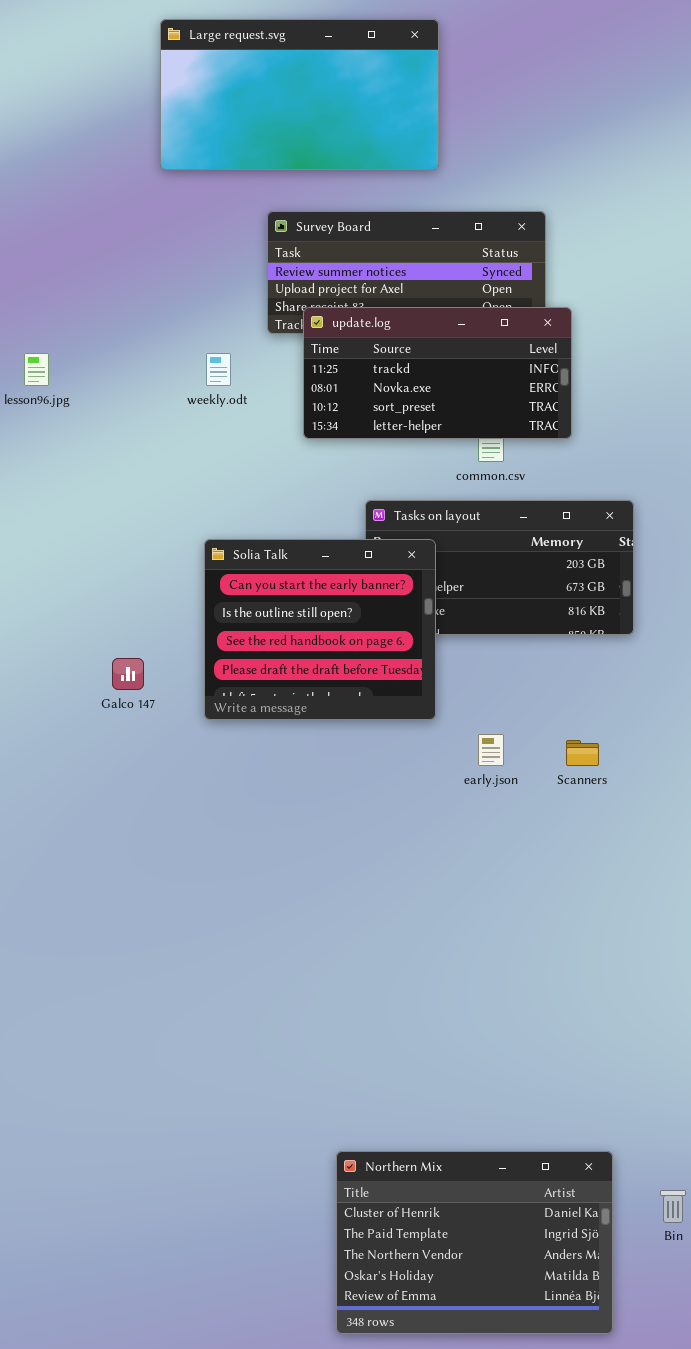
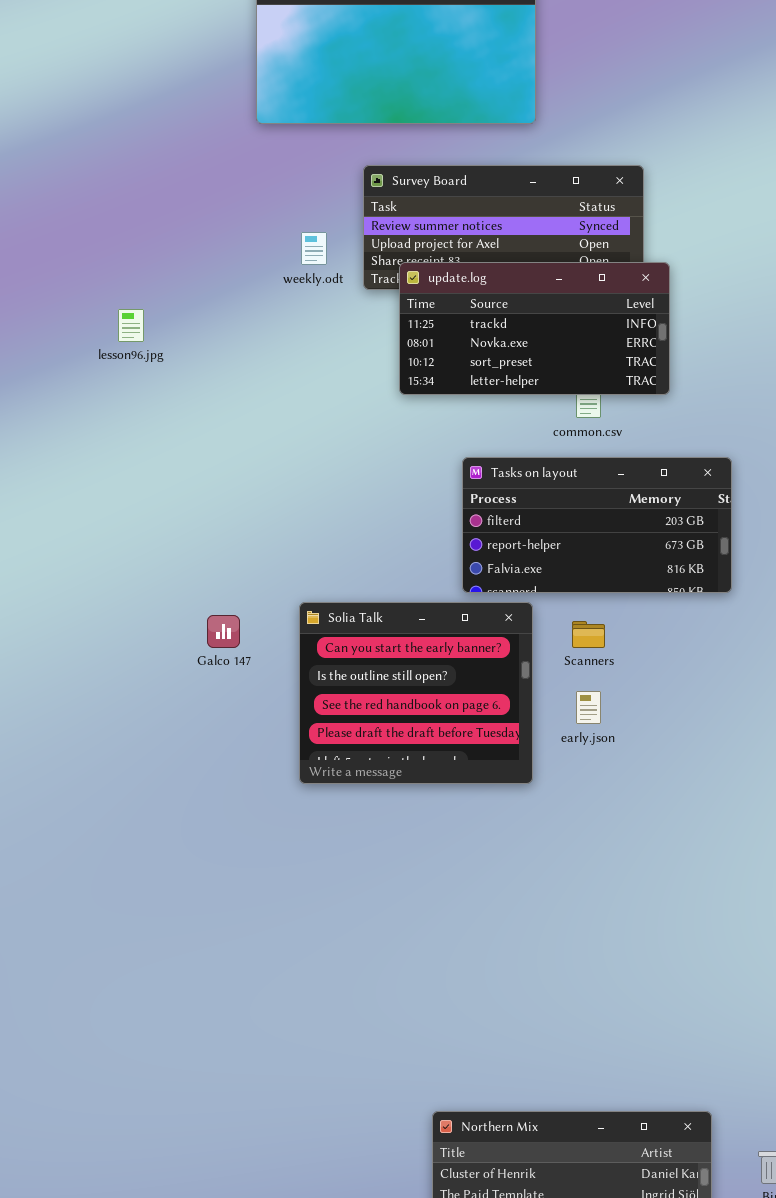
weekly.odt: [206,353,231,386] -> [301,232,327,265], moved
Solia Talk: [204,539,436,720] -> [299,602,533,784], moved
Scanners: [566,740,599,766] -> [572,621,605,648], moved

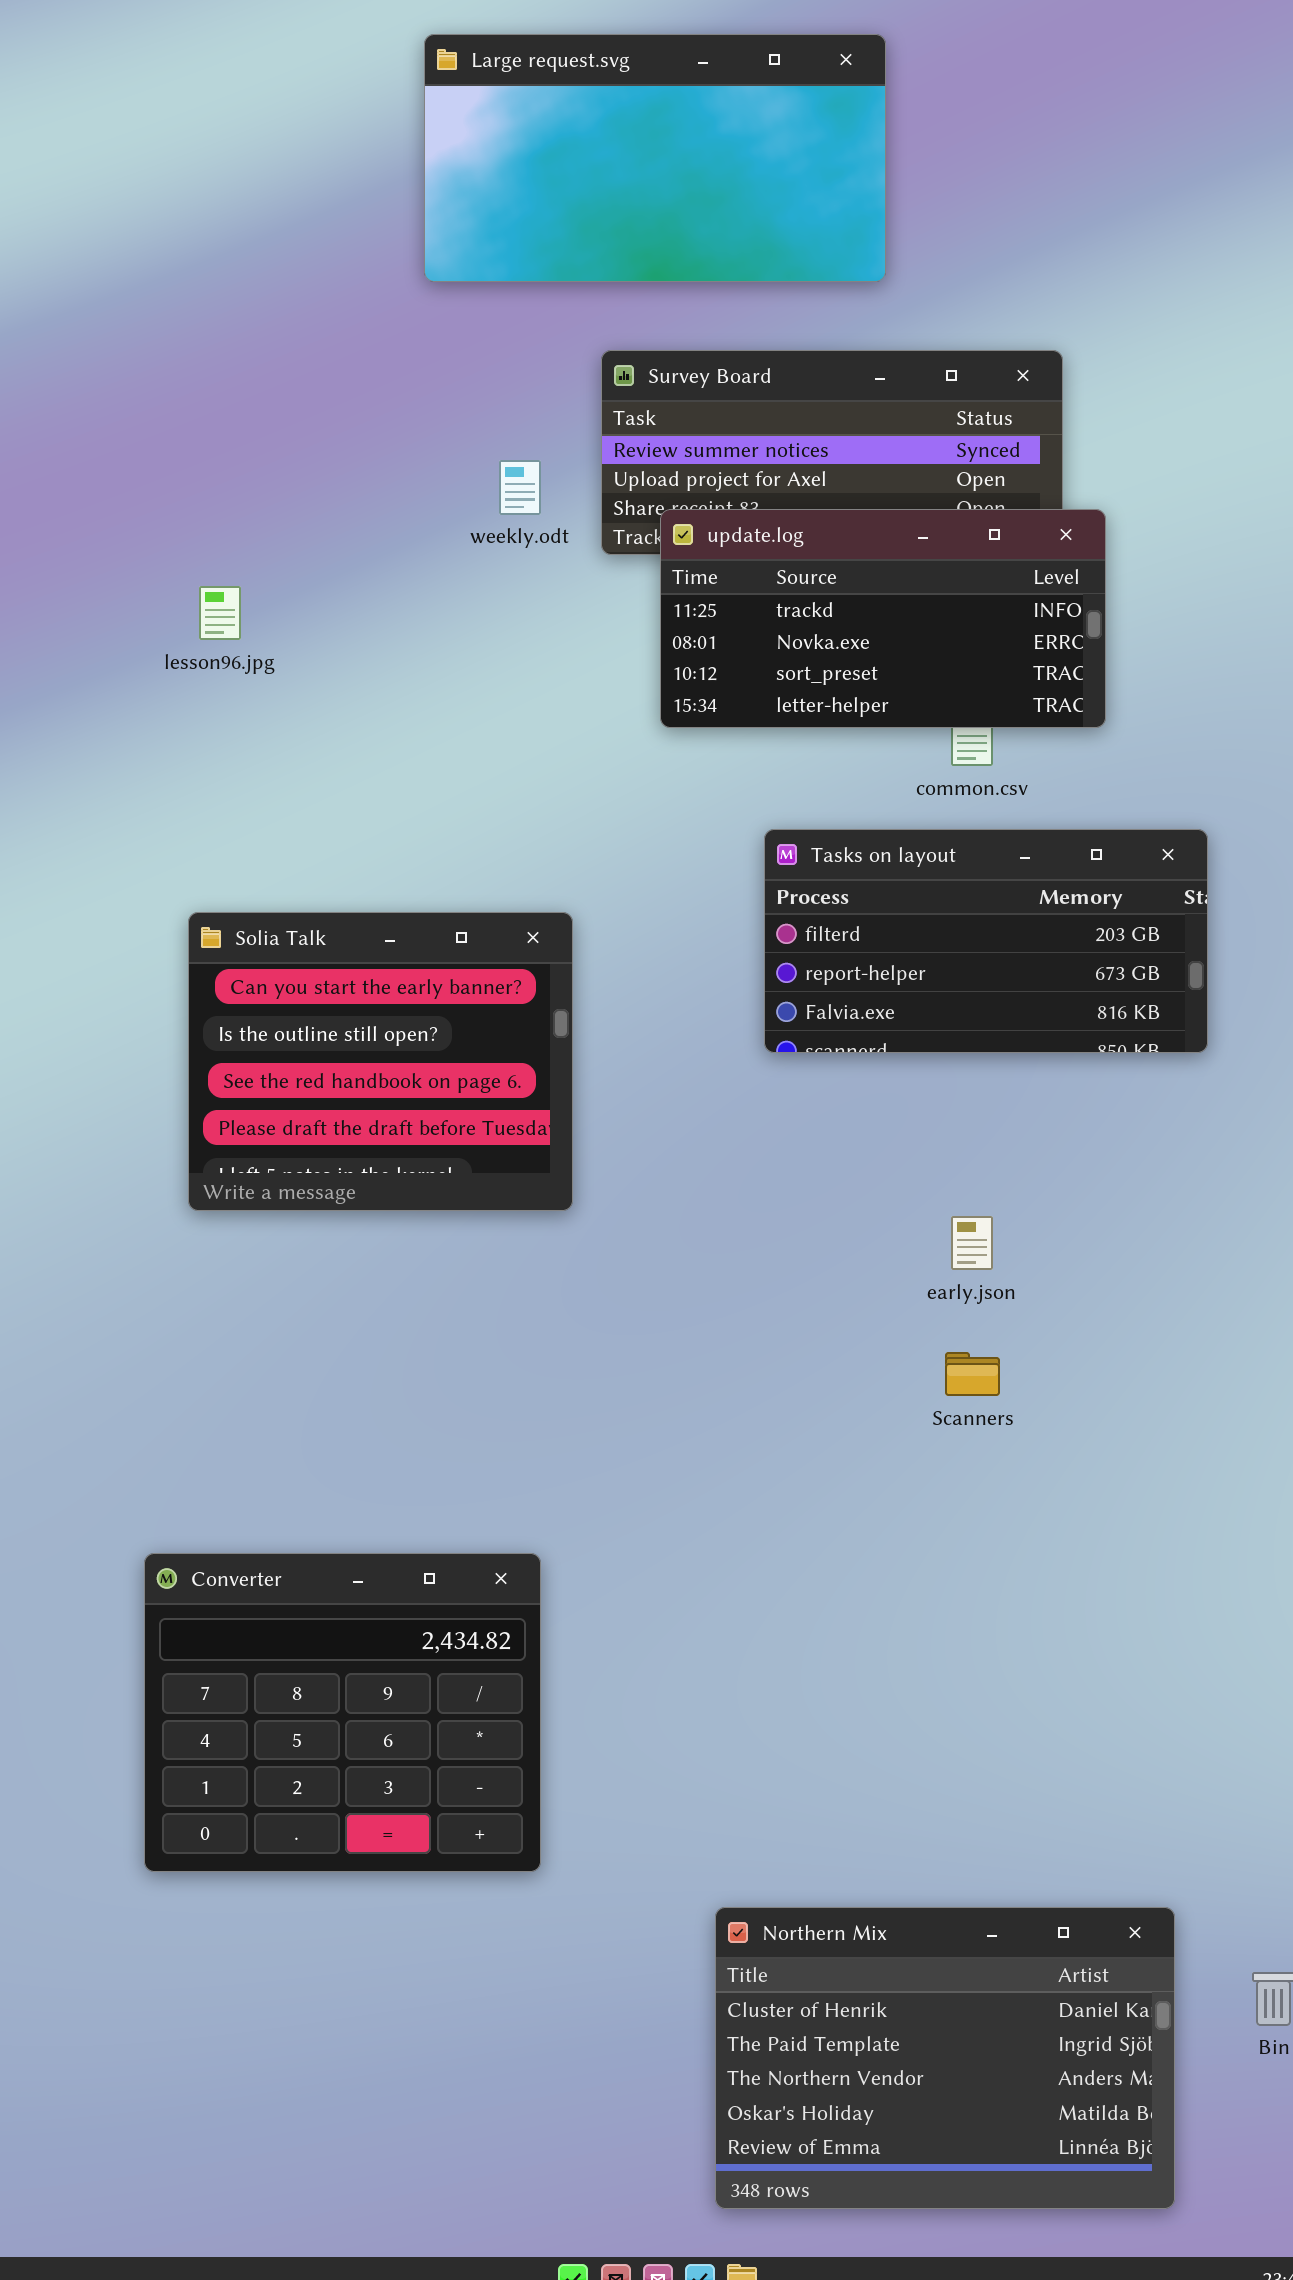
Solia Talk: [299,602,533,784] -> [188,912,573,1211], moved
Scanners: [572,621,605,648] -> [945,1352,1000,1396], moved
Converter: none -> [144,1553,541,1872], opened

